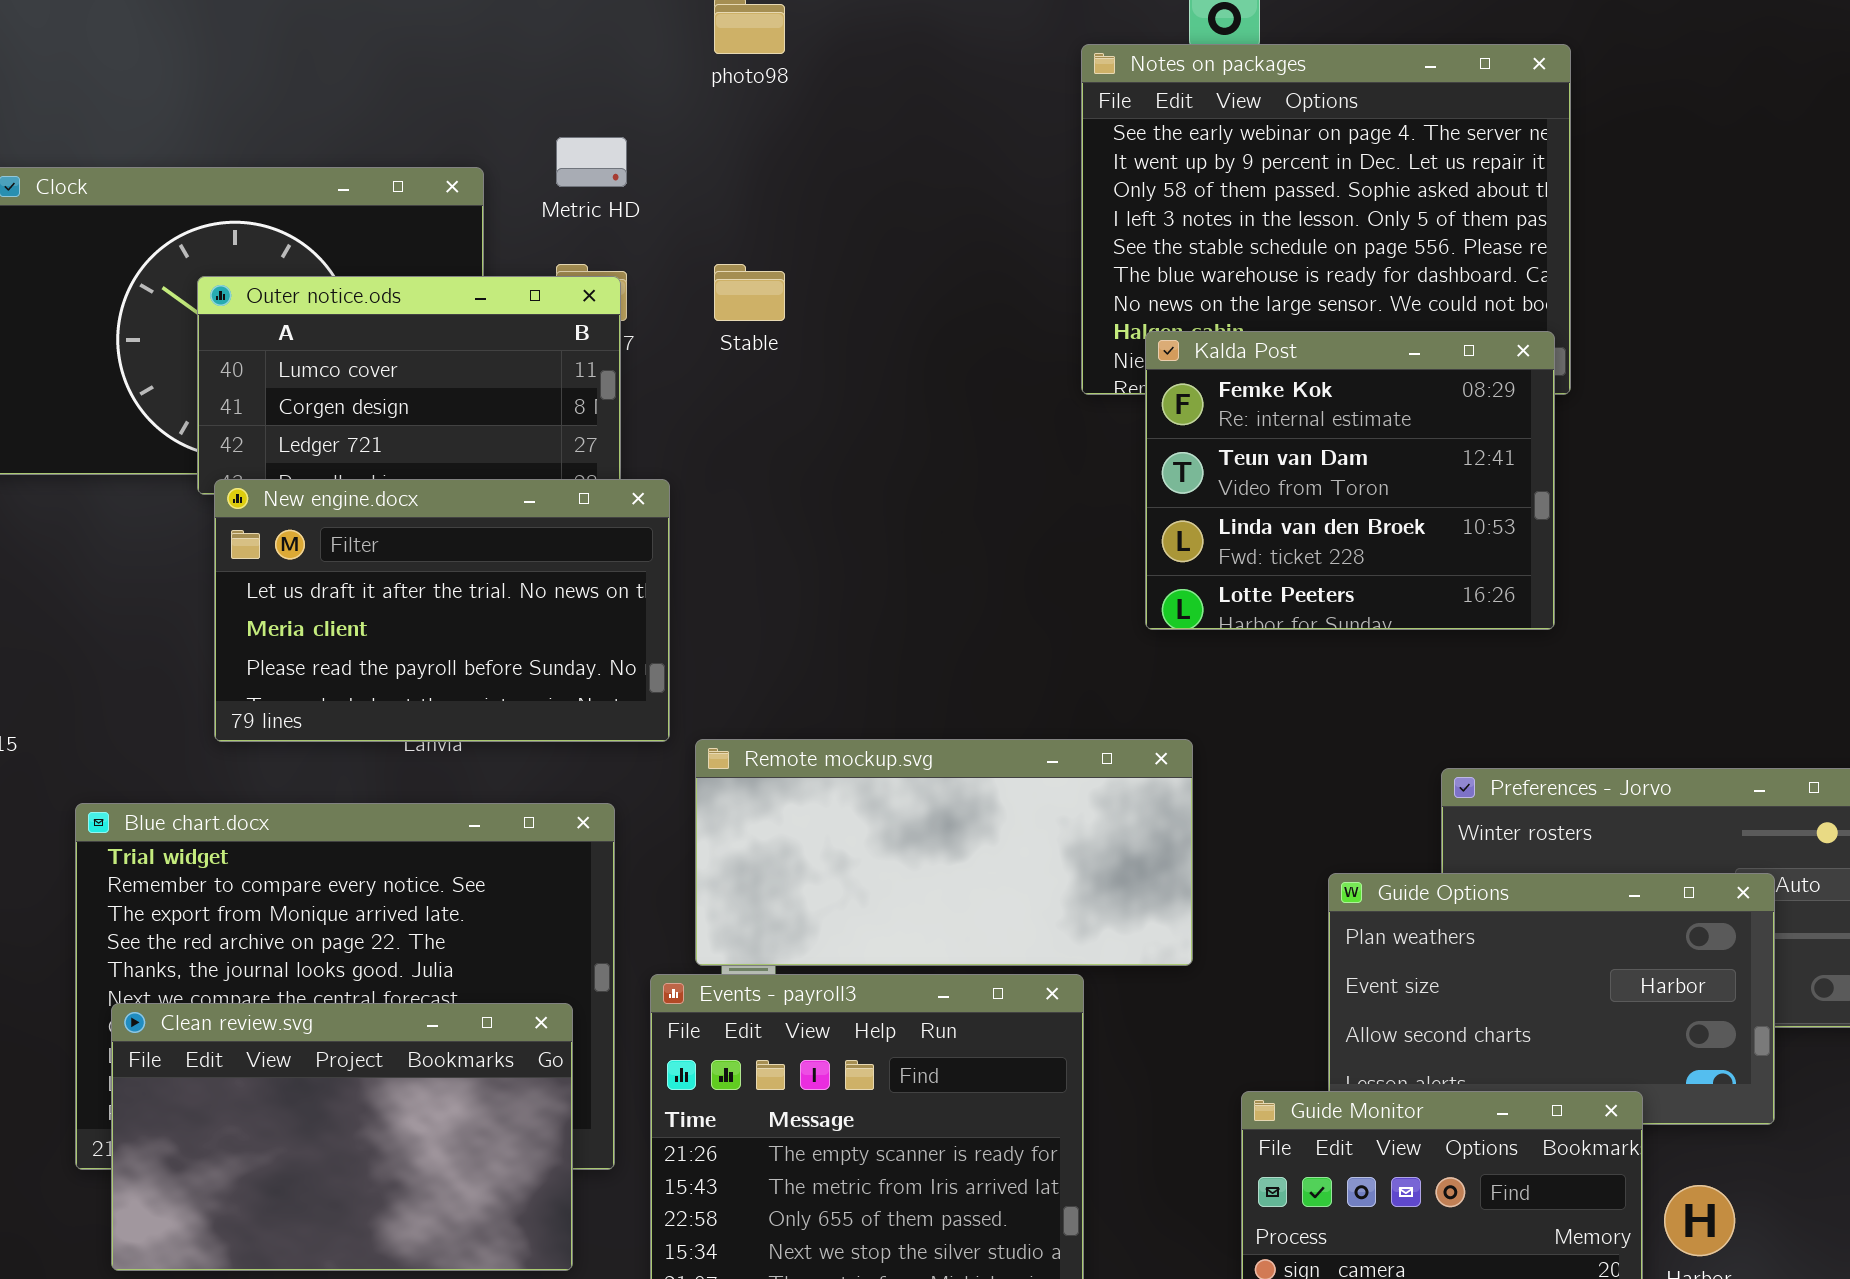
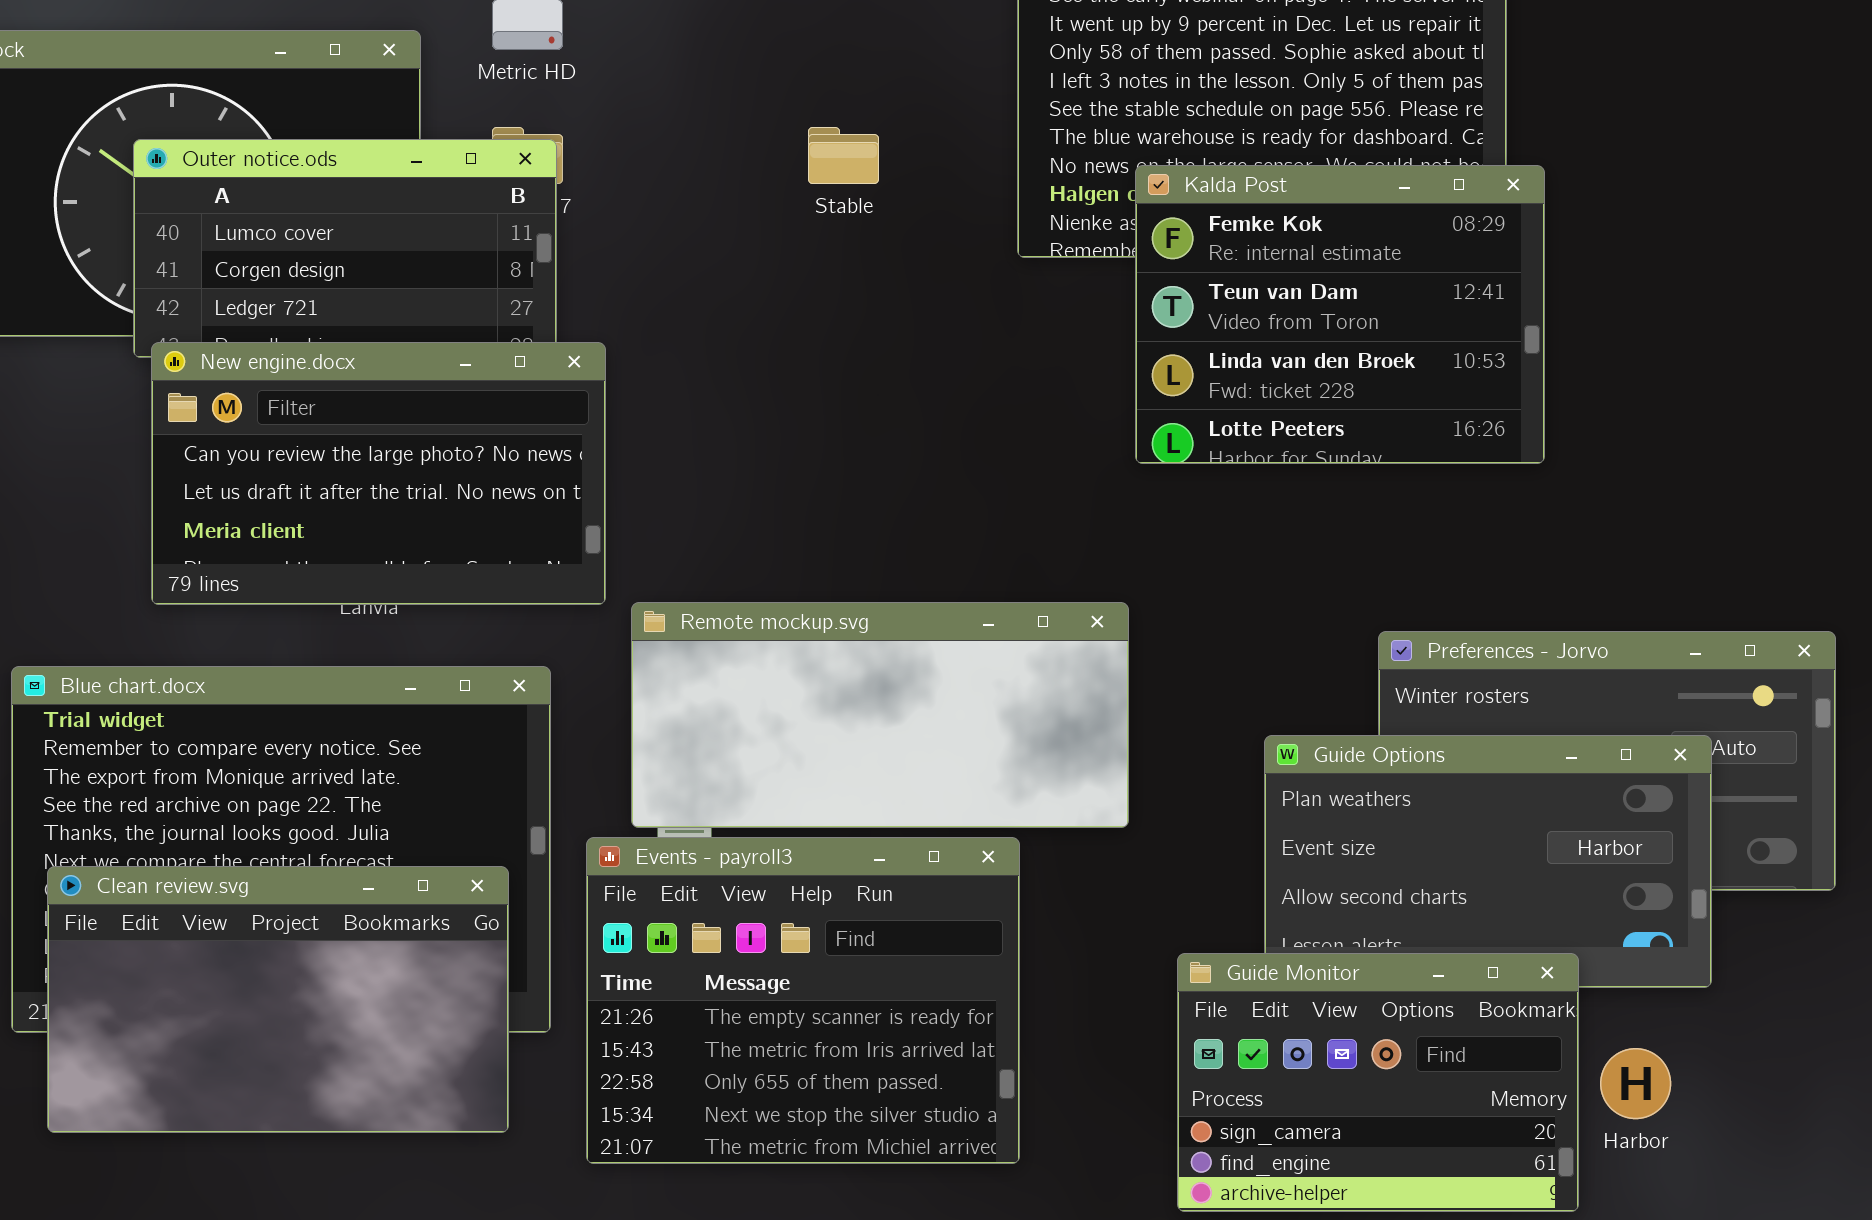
Stable: [714,264,785,321] -> [808,127,879,184], moved
Kalda Post: [1145,331,1555,630] -> [1135,165,1545,464], moved
New engine.docx: [214,479,670,742] -> [151,342,606,605], scrolled up 1 row

